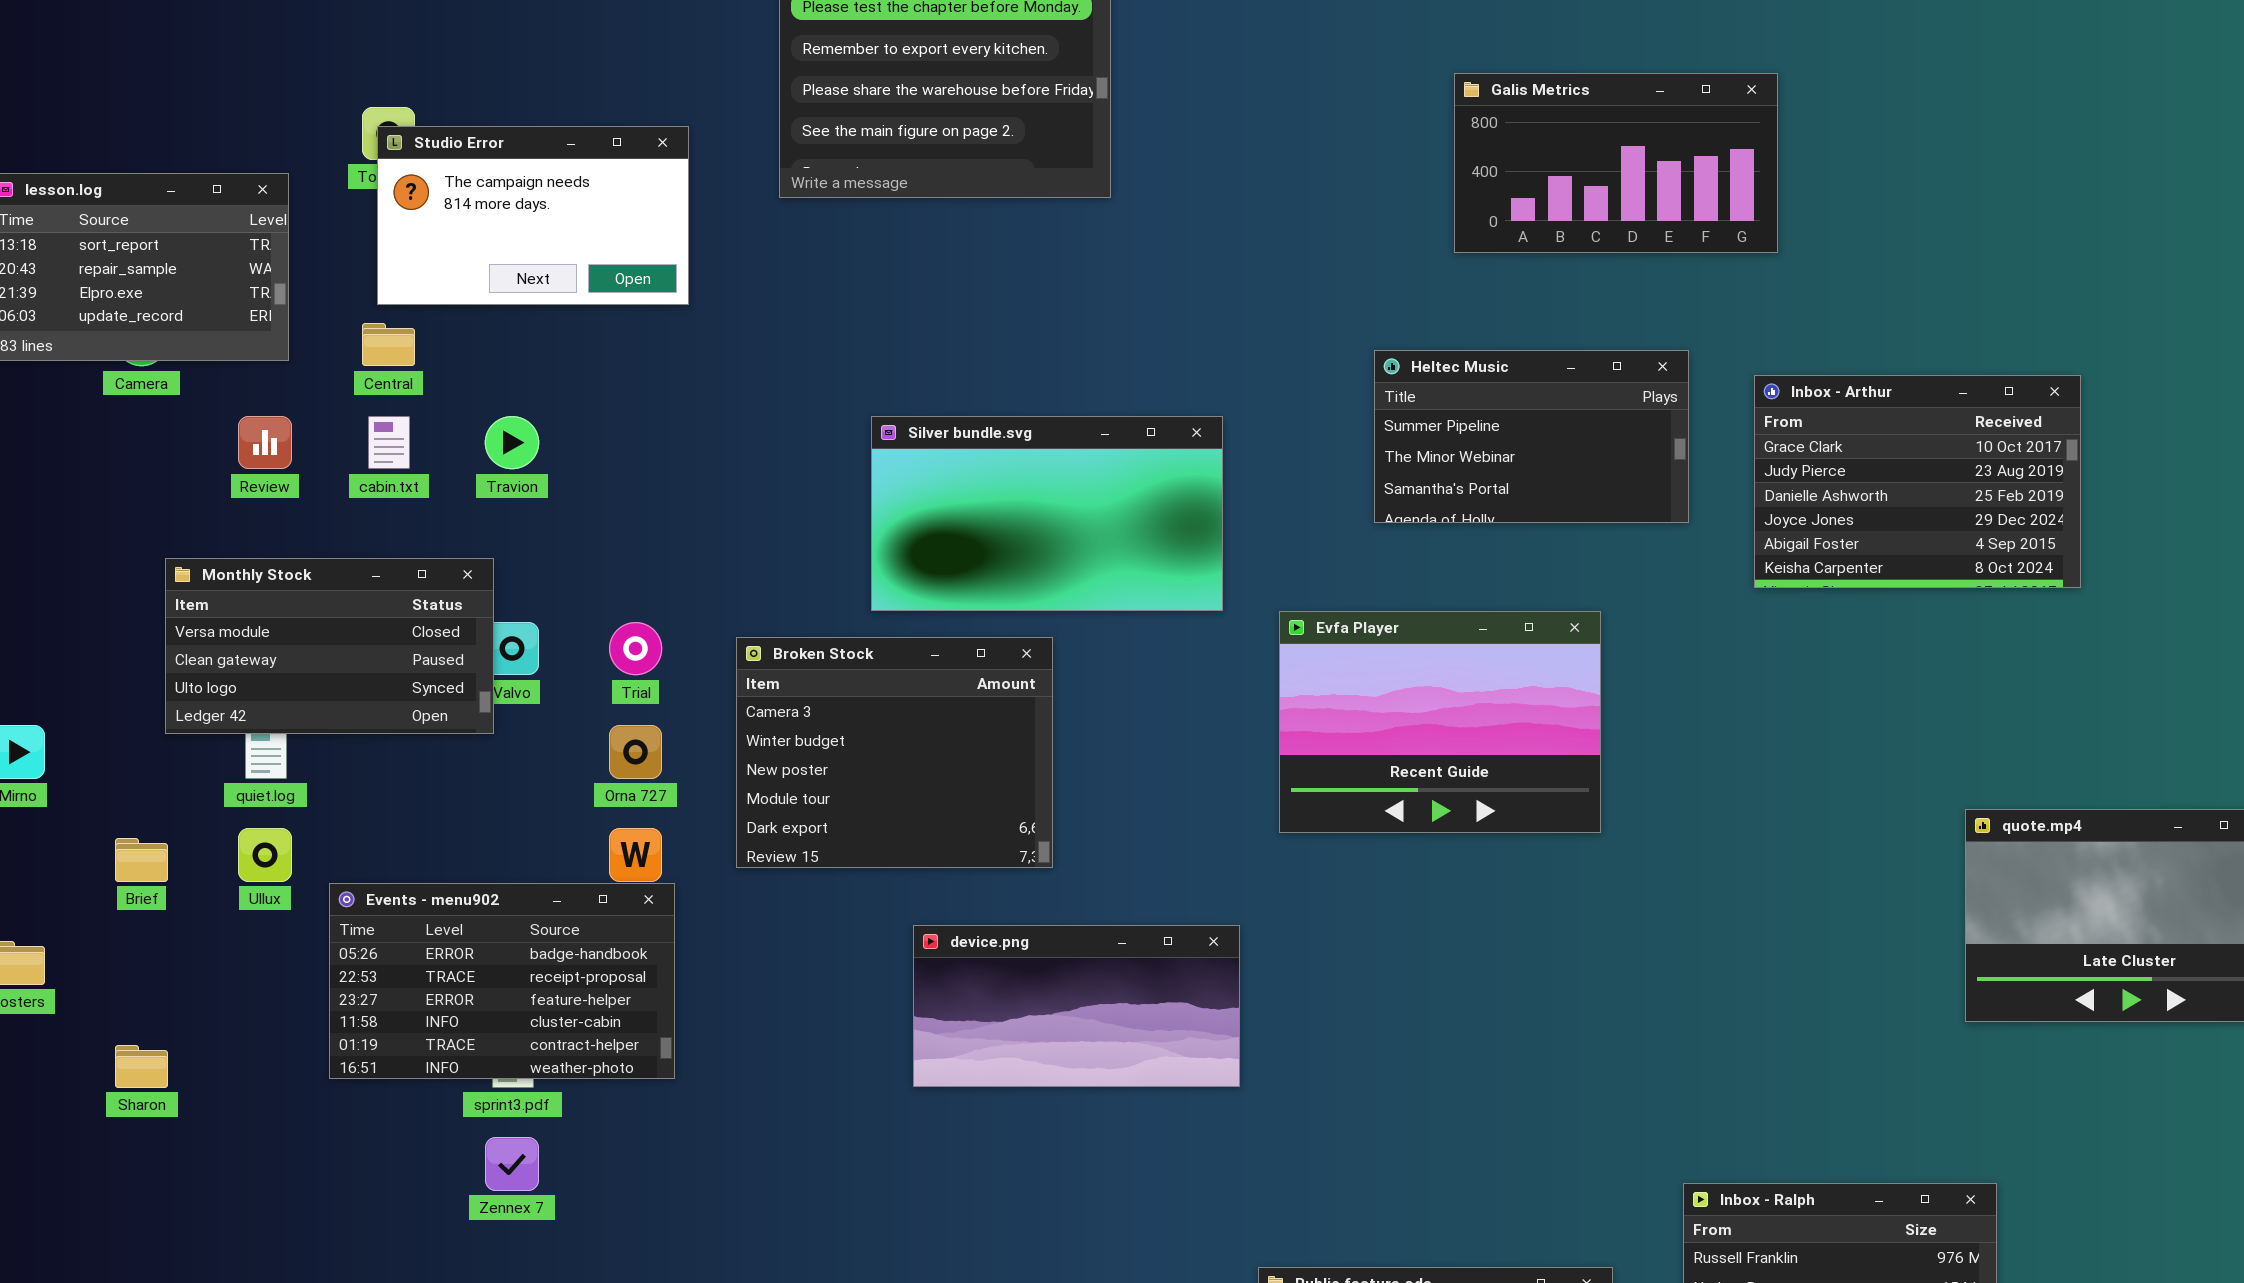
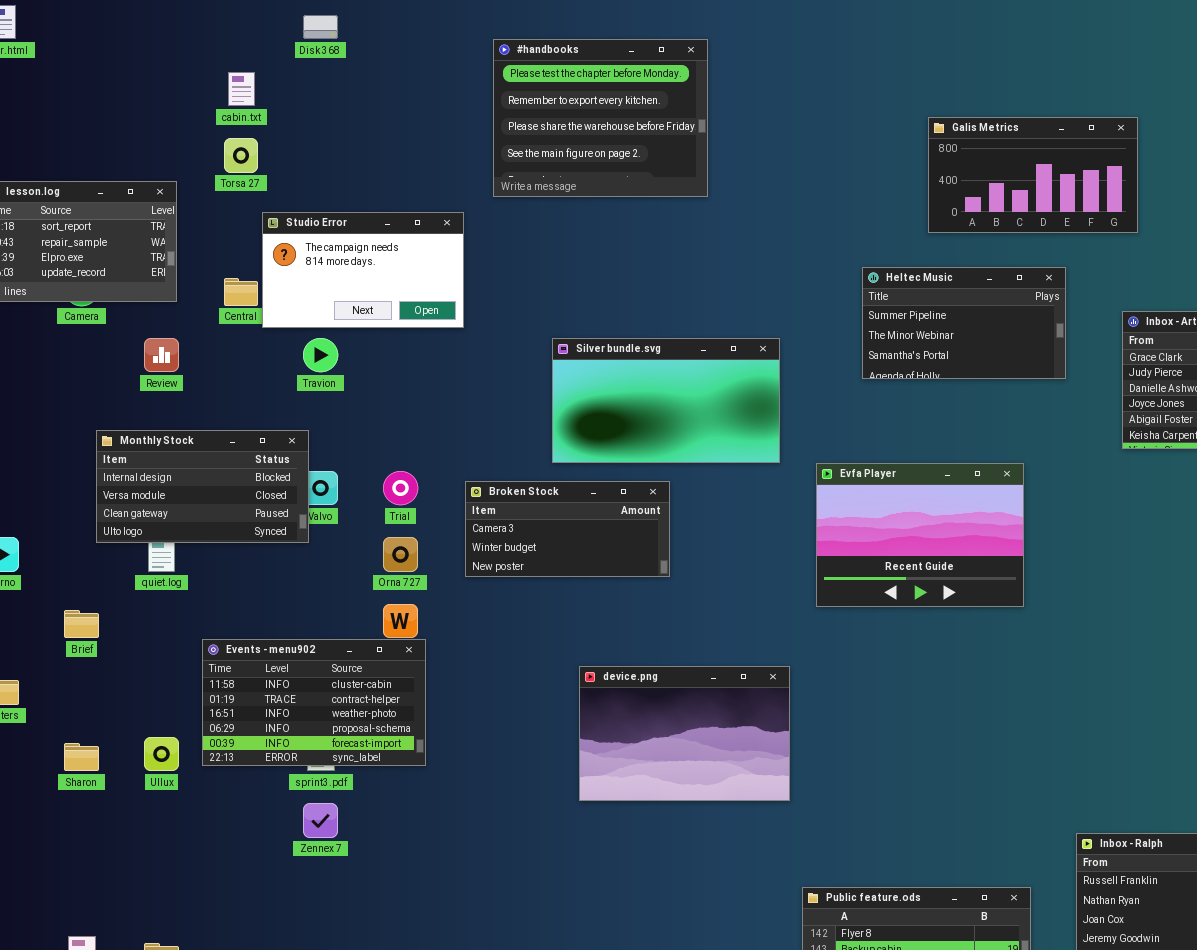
Studio Error: [377,126,689,305] -> [262,212,464,328], moved
Heltec Music: [1374,350,1689,523] -> [862,267,1066,379], moved
cabin.txt: [368,416,410,469] -> [228,72,255,106], moved
Monthly Stock: [165,558,494,734] -> [96,430,309,543], scrolled up 1 row
Broken Stock: [736,637,1053,868] -> [465,481,670,577], resized
Ullux: [238,828,292,882] -> [144,737,179,771], moved
Events - menu902: [329,883,675,1079] -> [202,639,426,766], scrolled down 3 rows
device.png: [913,925,1240,1087] -> [579,666,790,801], resized

